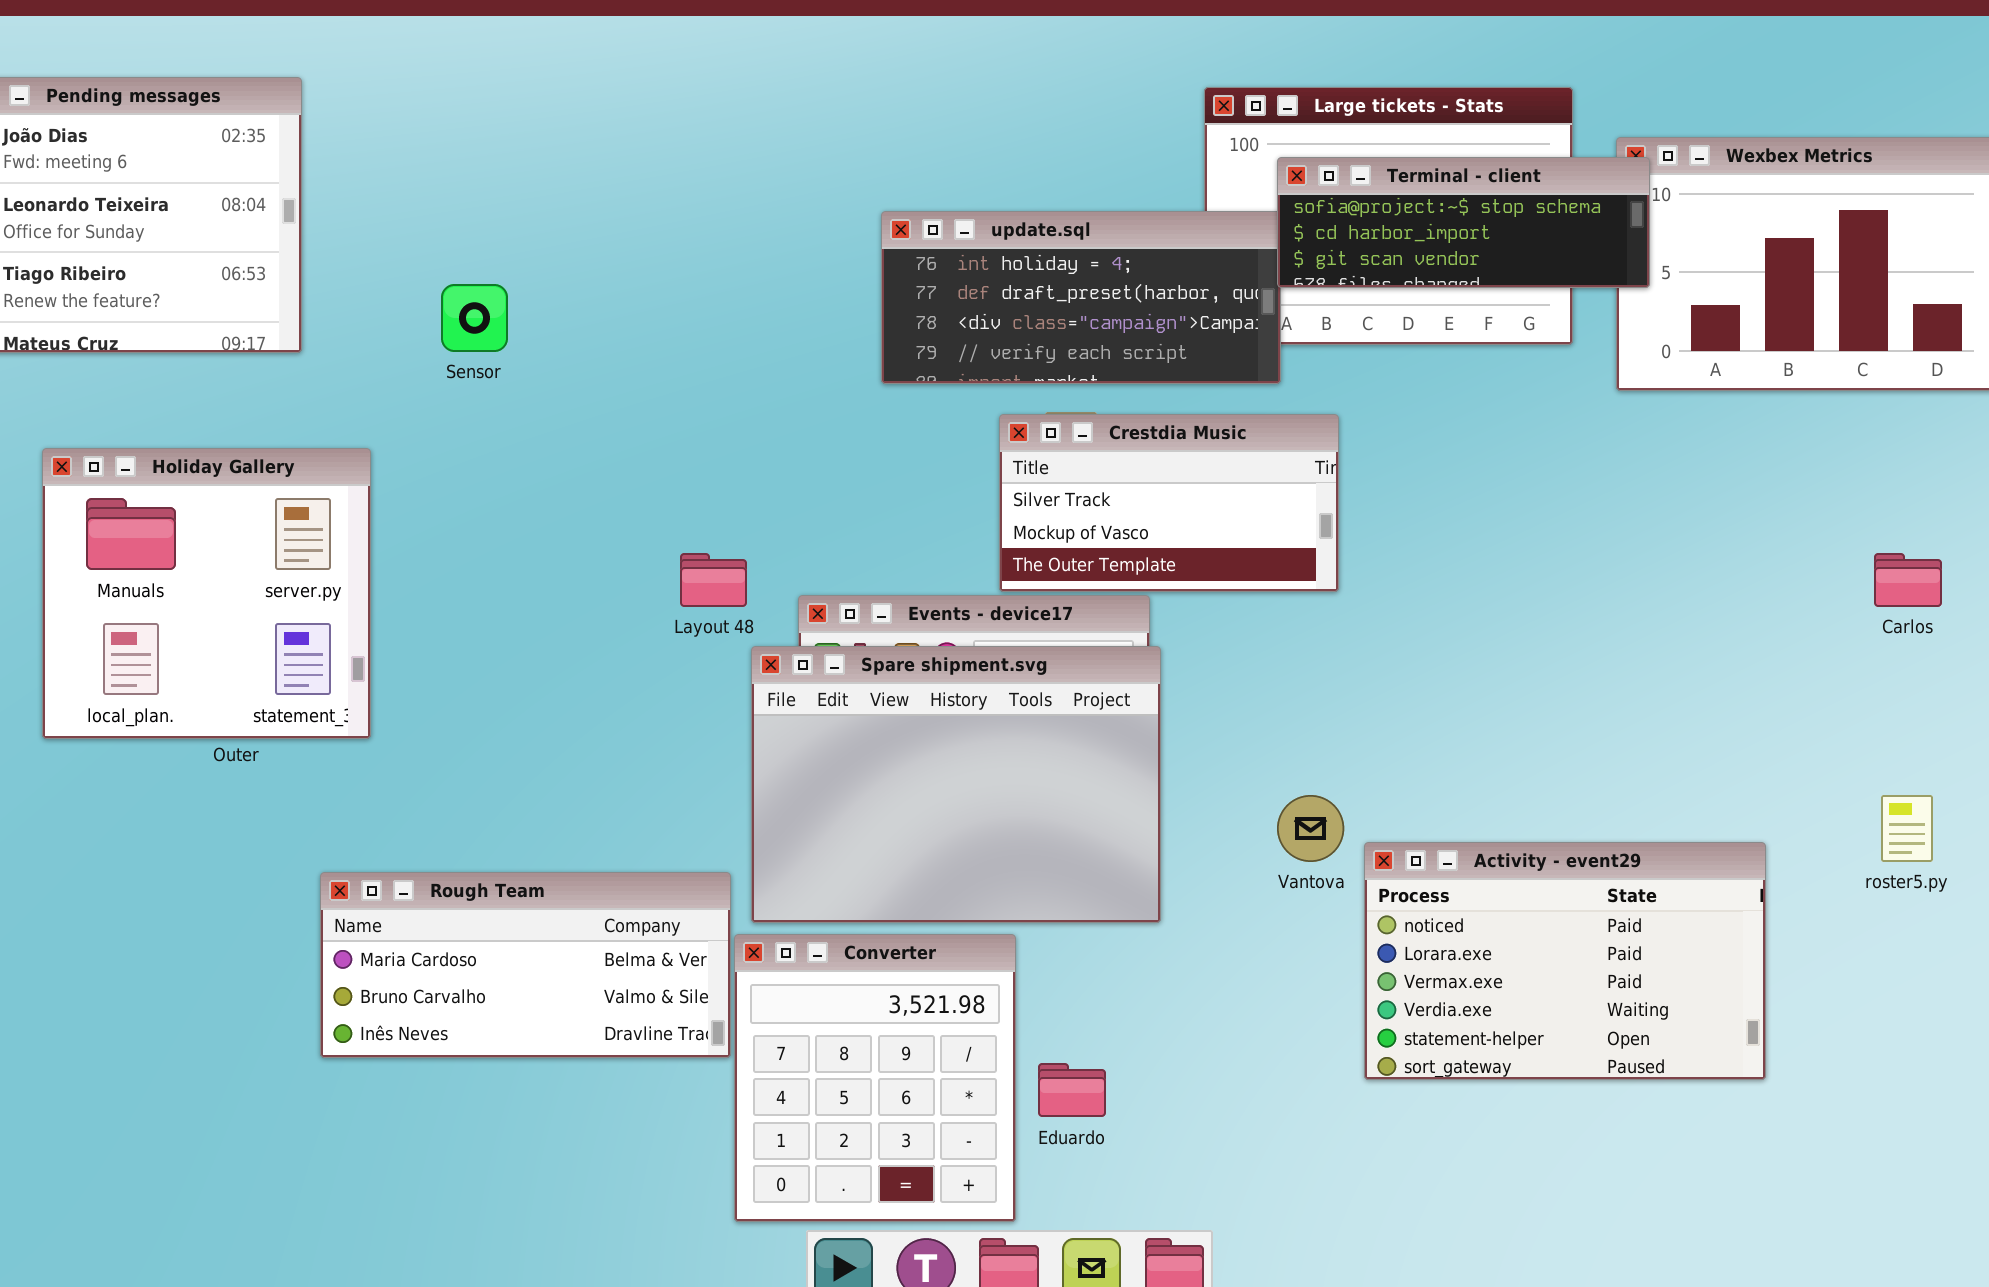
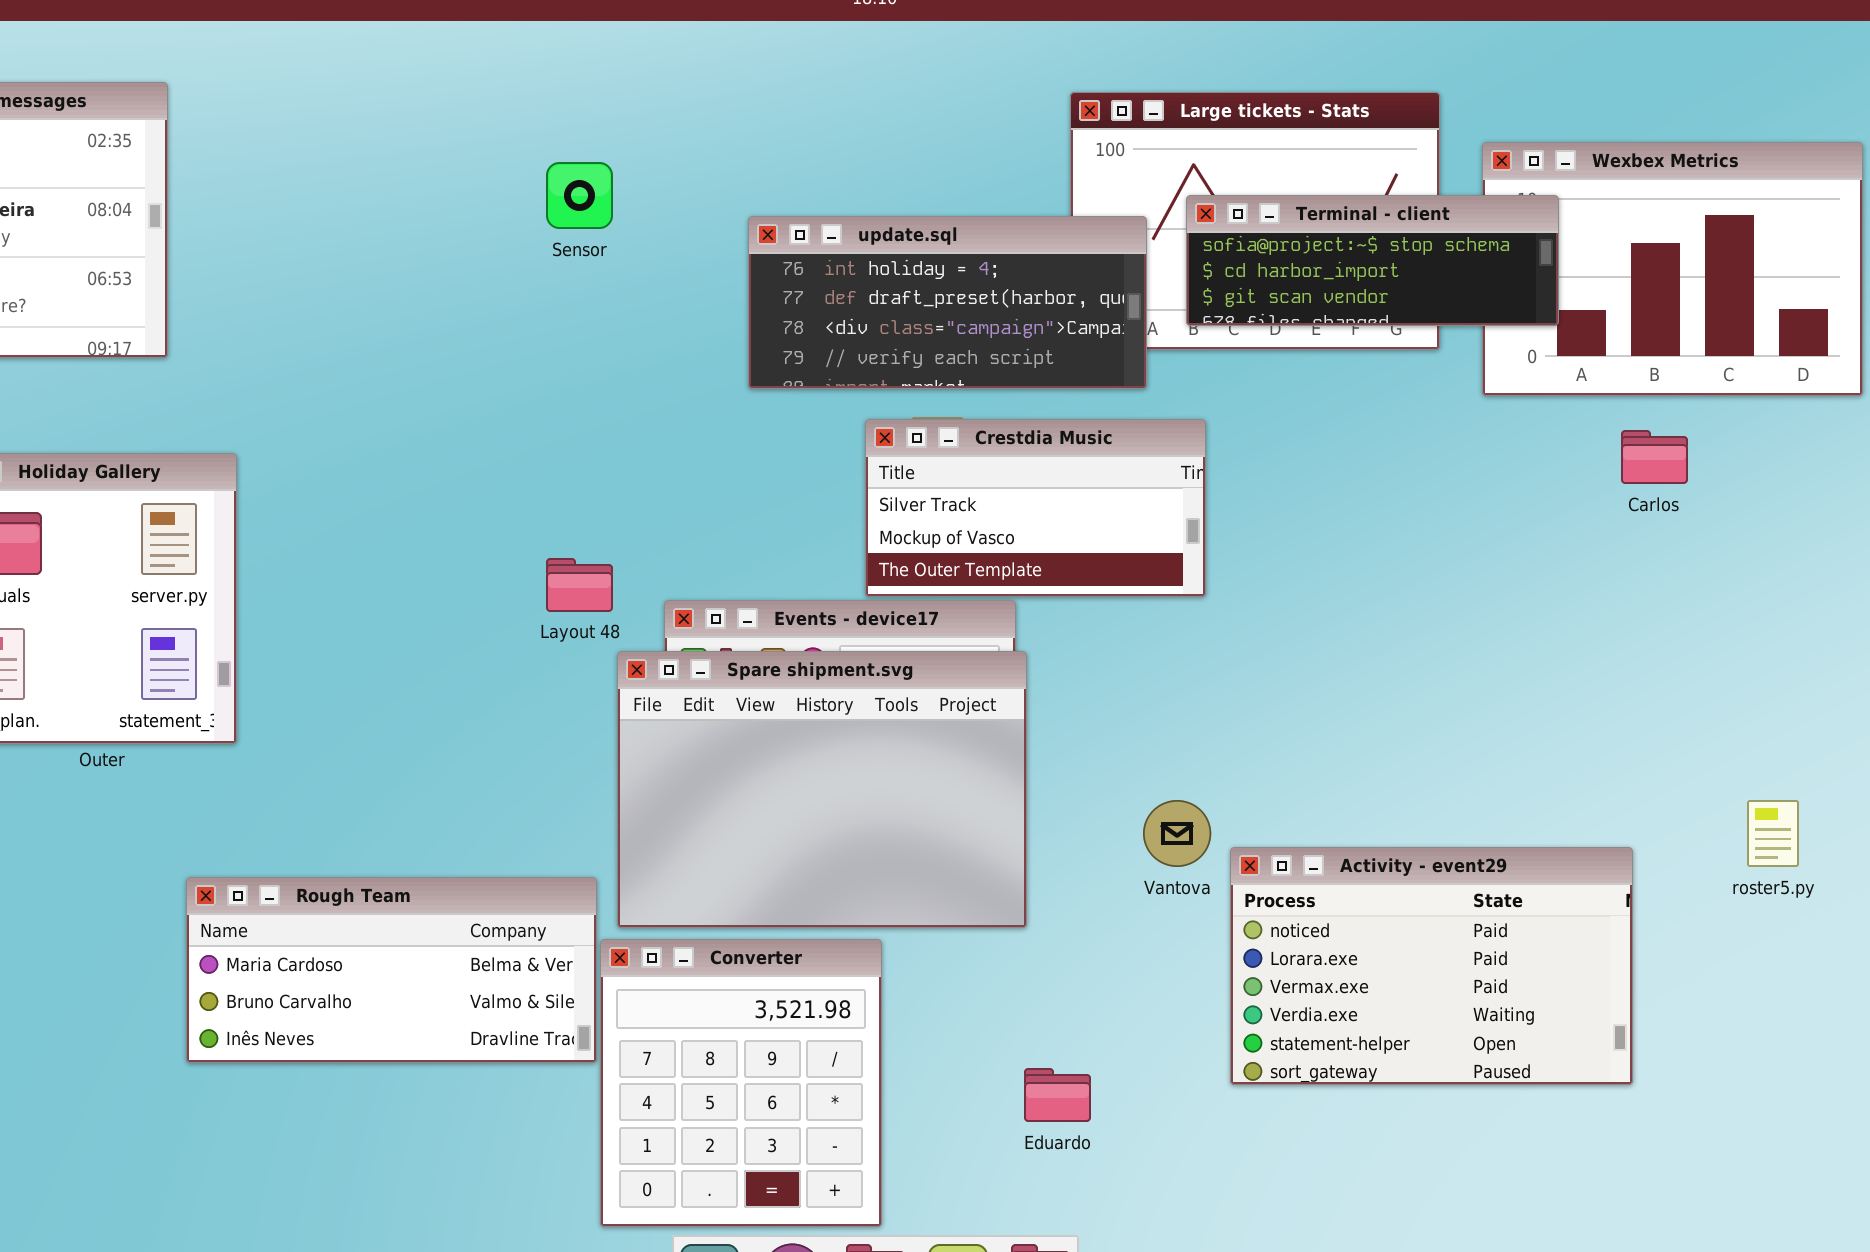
Terminal - client: [1277,157,1650,288] -> [1186,195,1559,326], moved
Sensor: [441,284,508,352] -> [546,162,613,229], moved
Carlos: [1874,553,1942,607] -> [1621,430,1688,484], moved
Eduardo: [1038,1063,1106,1117] -> [1024,1068,1091,1122], moved

